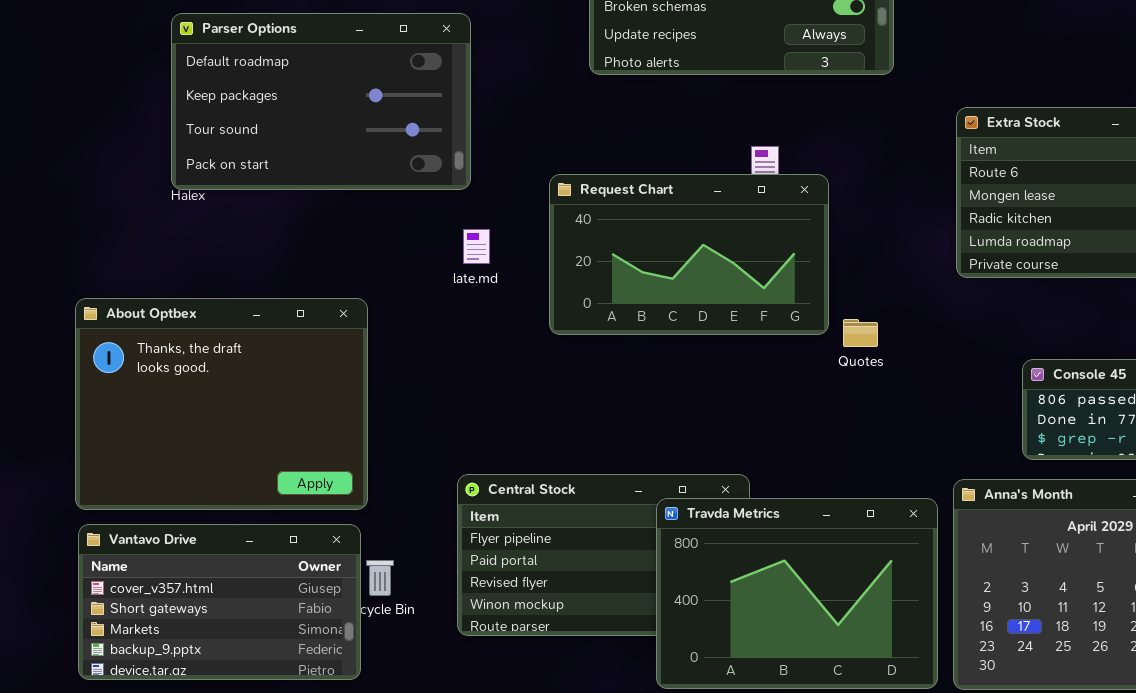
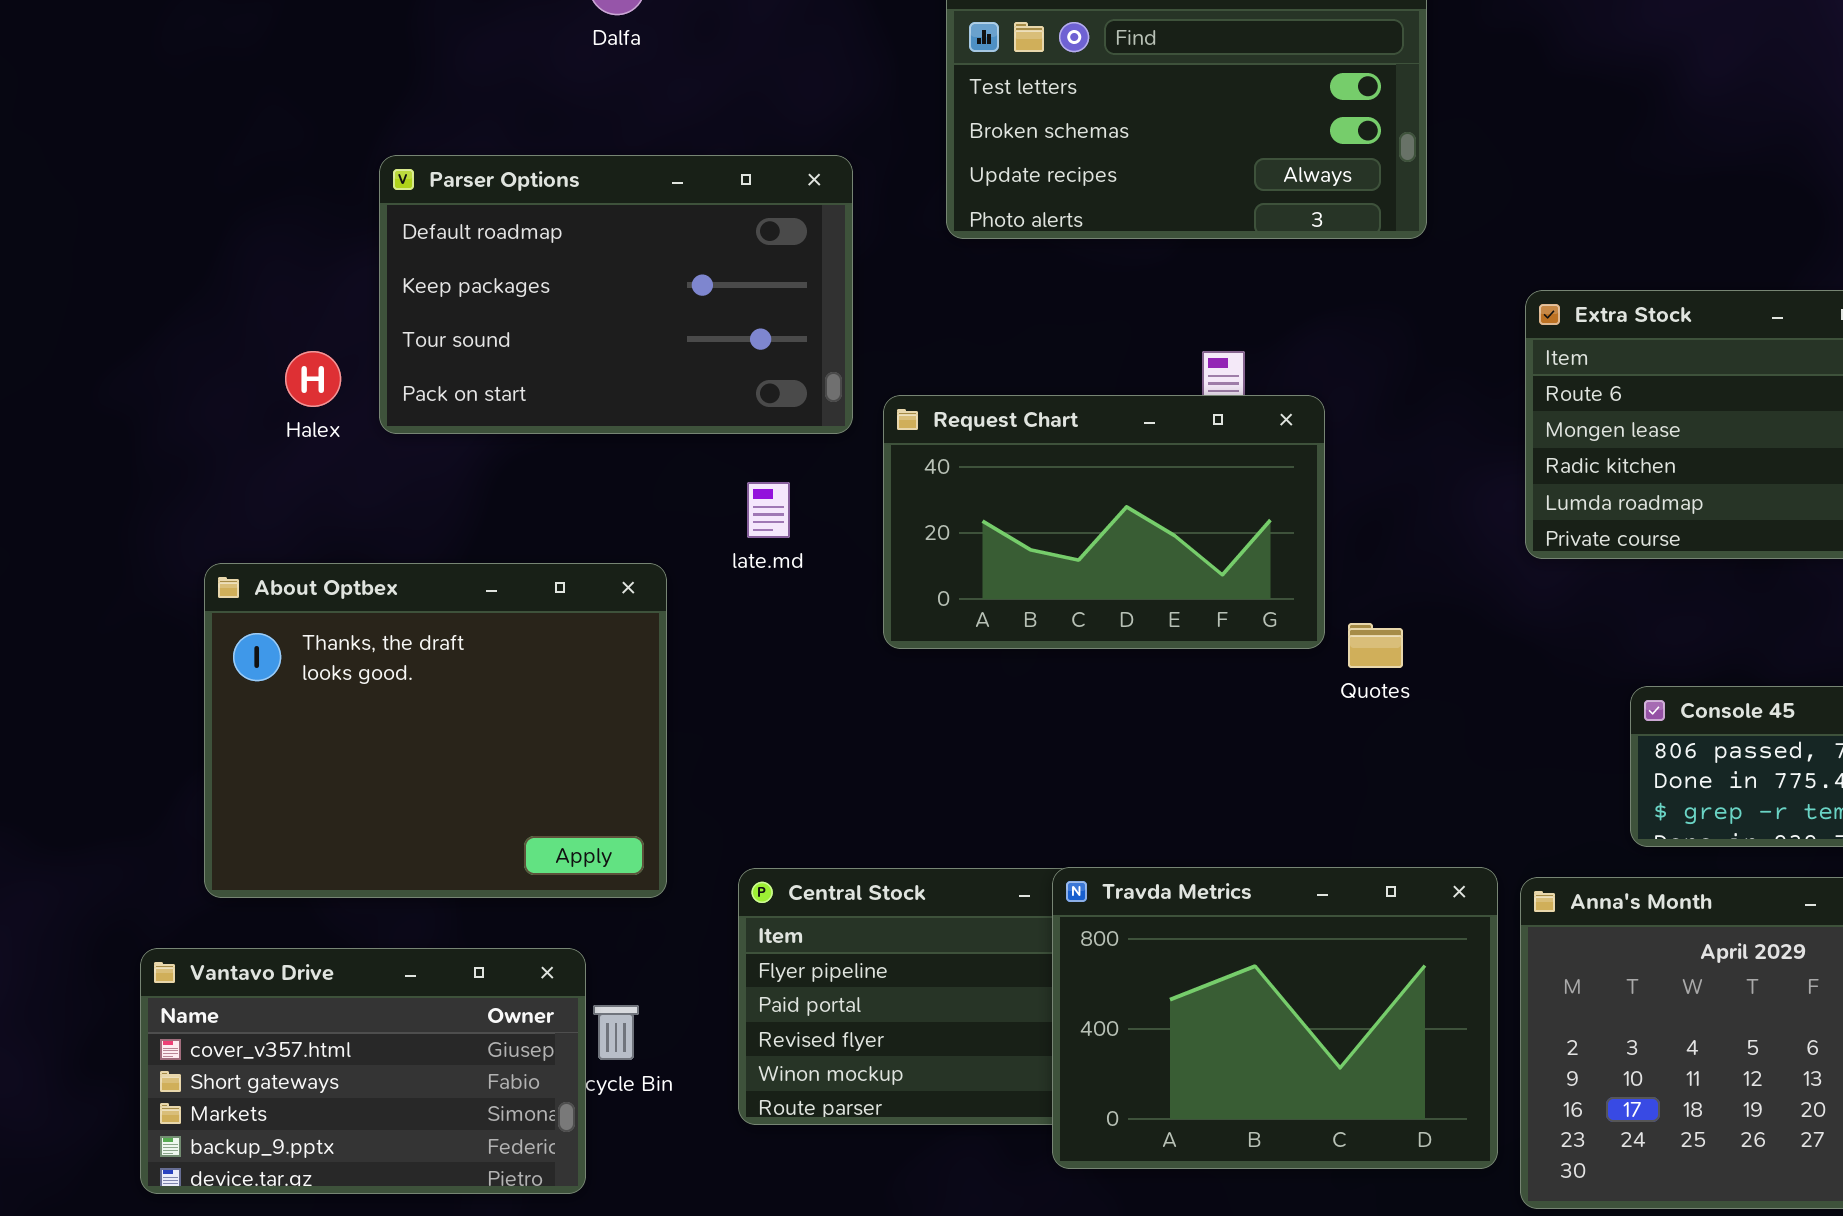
Parser Options: [171,13,471,190] -> [379,155,853,434], moved
About Optbex: [75,298,368,510] -> [204,563,667,898], moved
Travda Metrics: [656,498,938,689] -> [1052,867,1498,1169], moved

